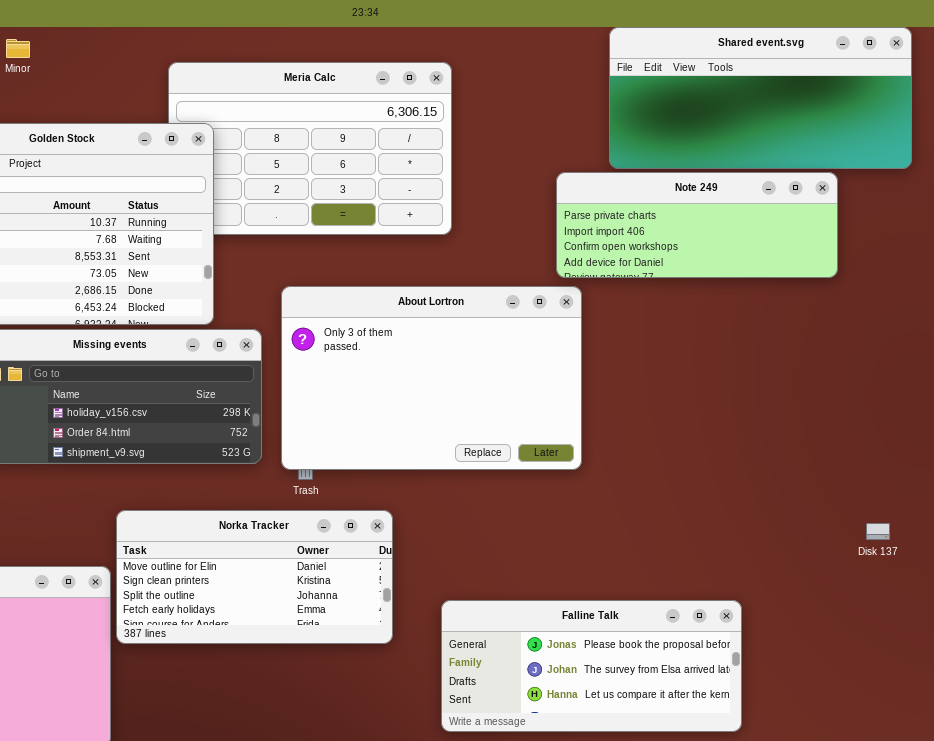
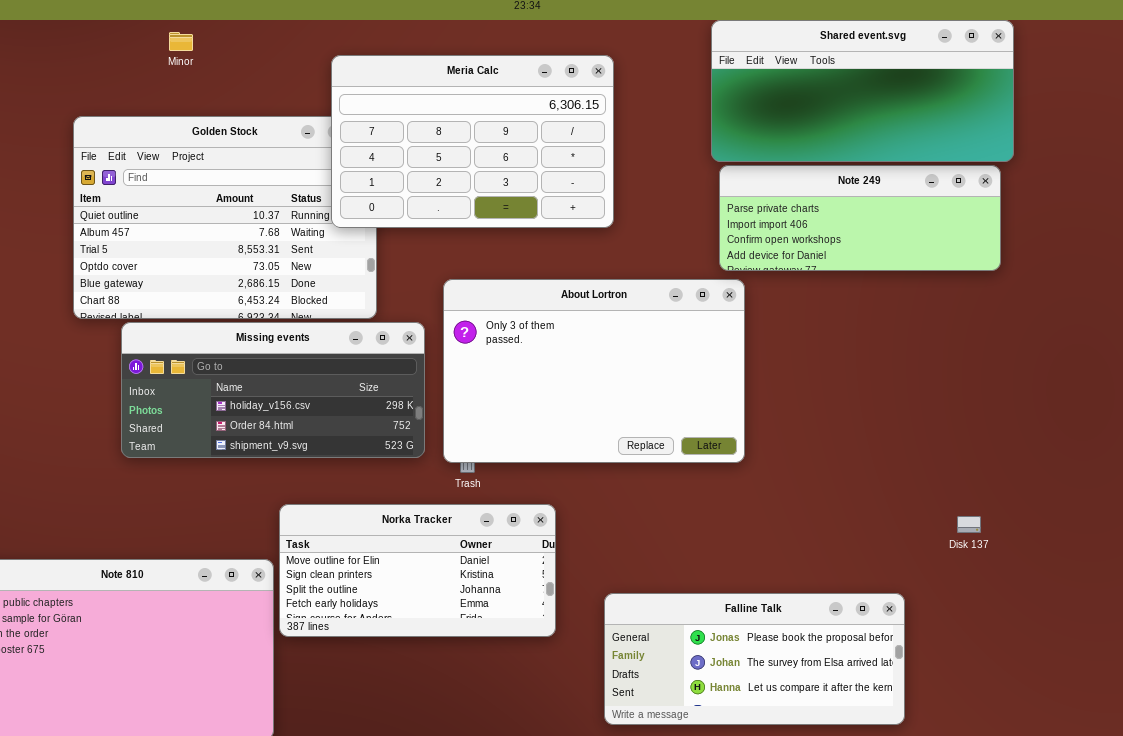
Shared event.svg: [609,27,912,169] -> [711,20,1014,162], moved
Meria Calc: [168,62,452,235] -> [331,55,614,228], raised
Disk 137: [866,523,890,540] -> [957,516,981,533], moved

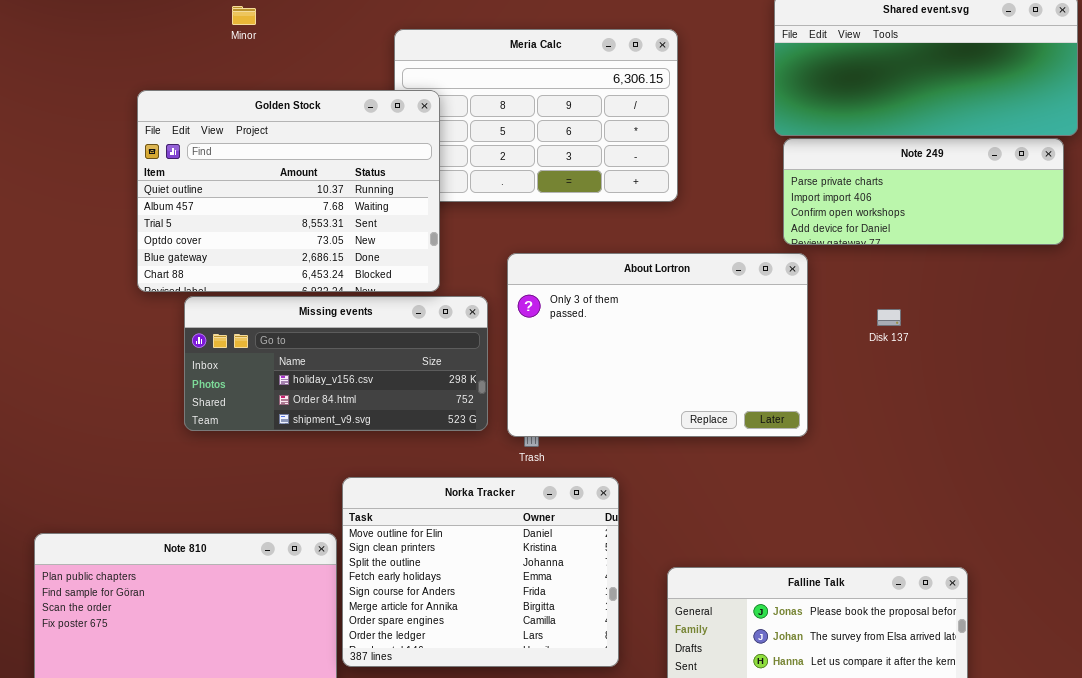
Golden Stock: [73,116,377,319] -> [137,90,440,292], raised
Norka Tracker: [279,504,556,637] -> [342,477,619,667], resized
Disk 137: [957,516,981,533] -> [877,309,901,326], moved

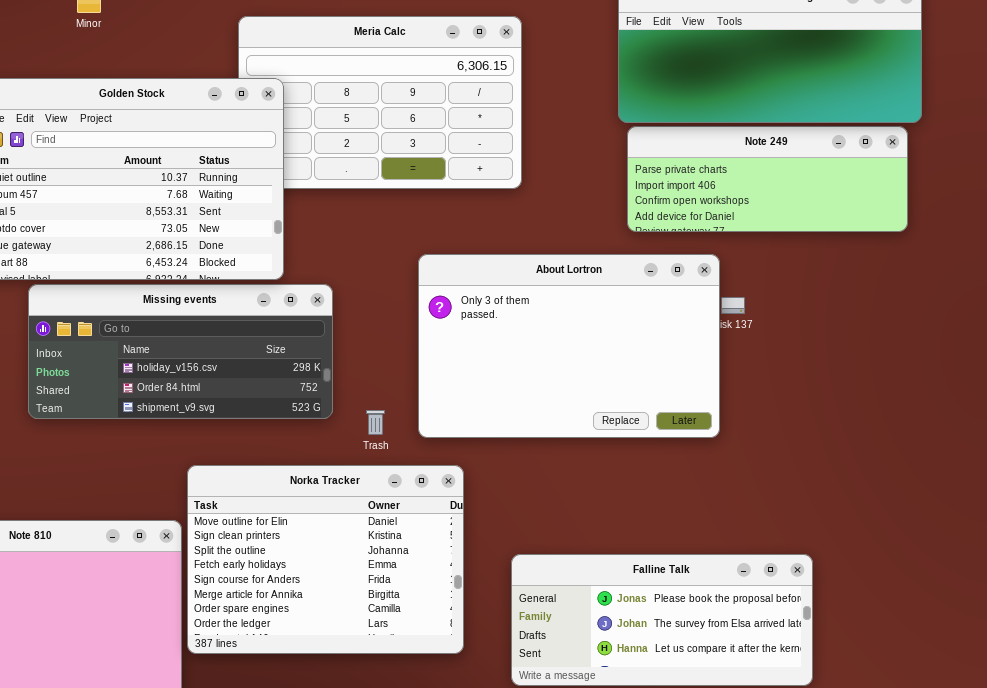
About Lortron: [507,253,808,437] -> [418,254,720,438], moved

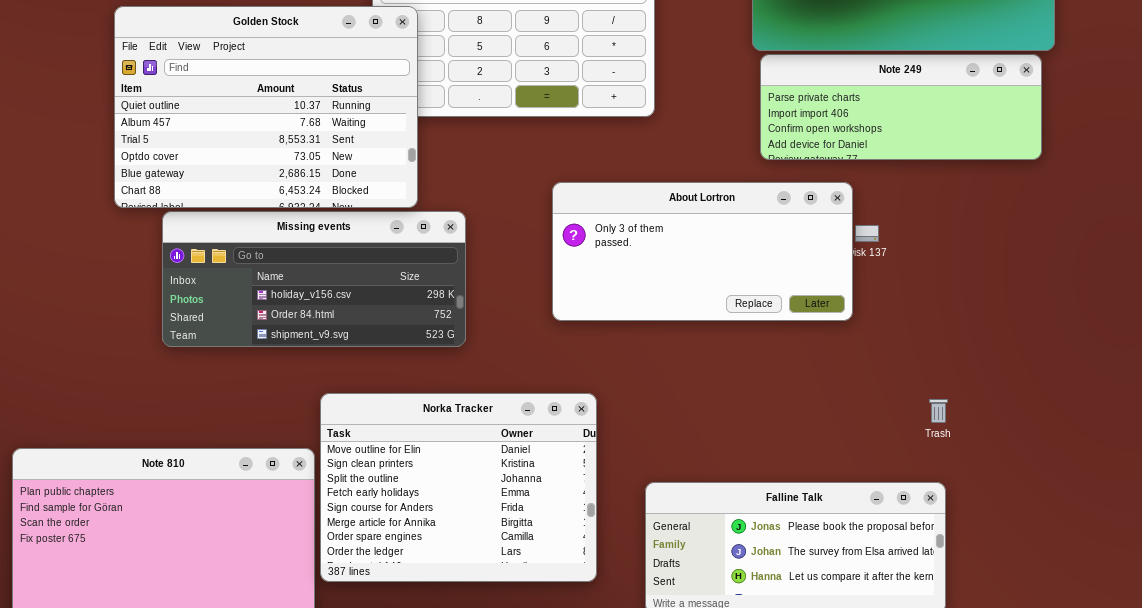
About Lortron: [418,254,720,438] -> [552,182,853,321], resized
Trash: [366,410,385,435] -> [929,399,948,423], moved

